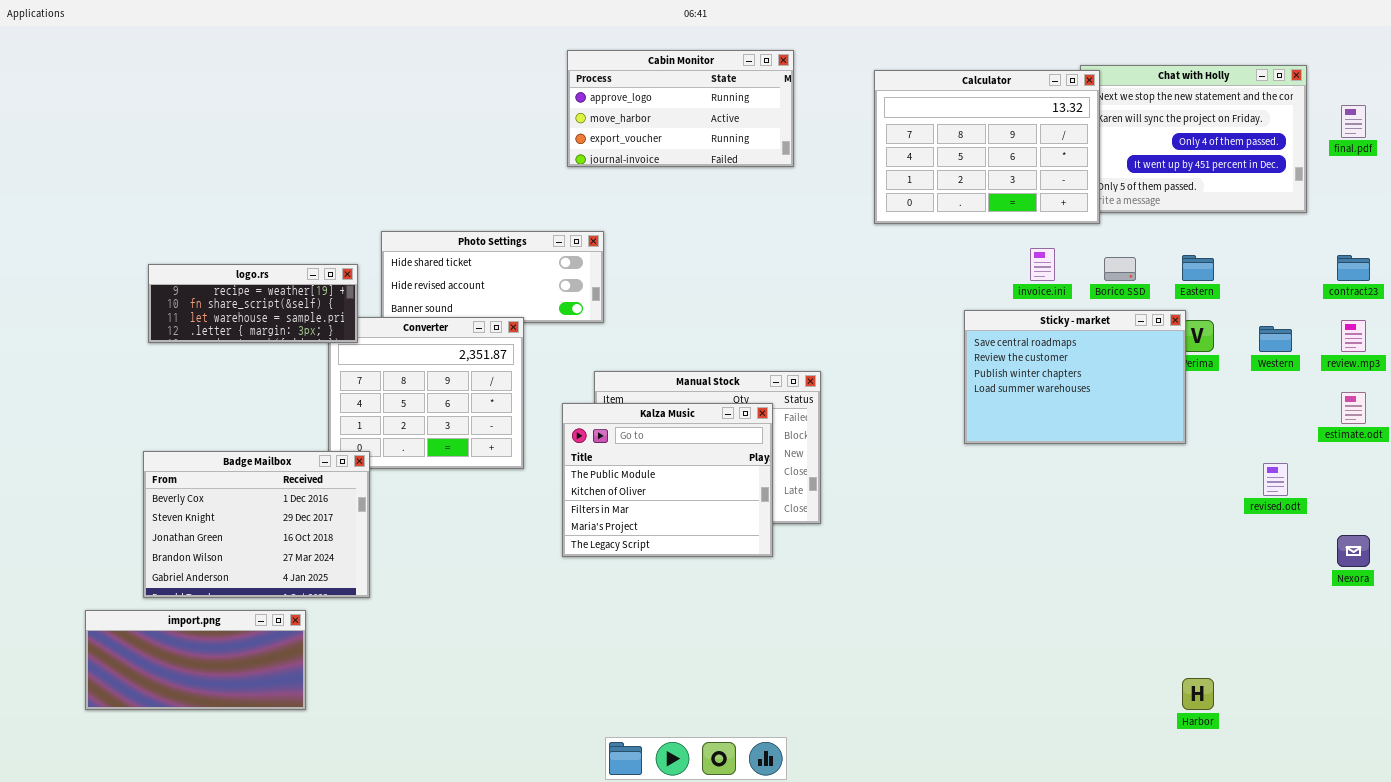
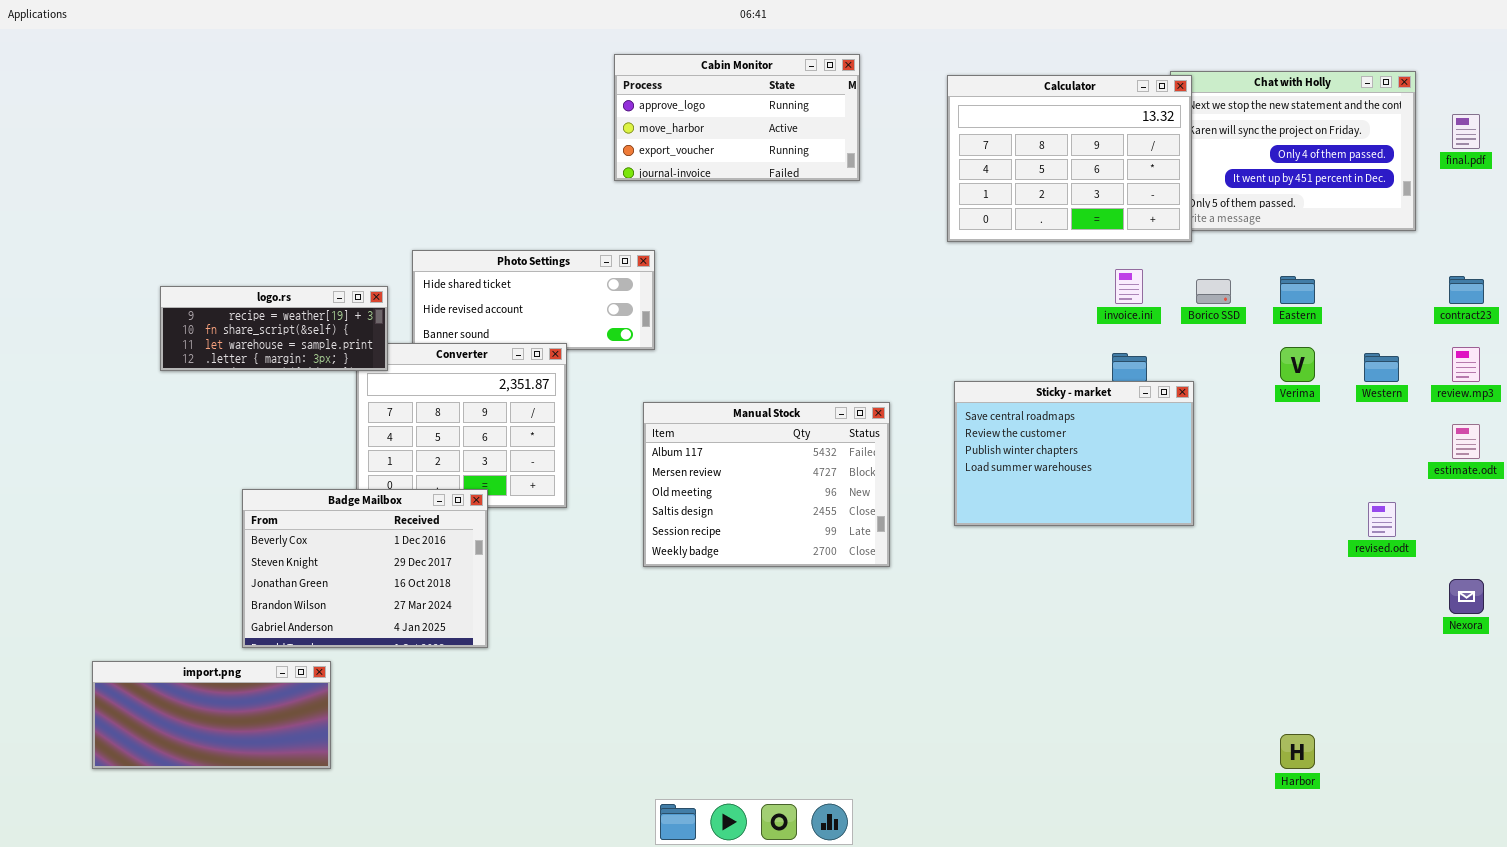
Sticky - market: [964,310,1186,444] -> [954,381,1194,526], moved
Kalza Music: [562,403,773,557] -> none, closed
Badge Mailbox: [143,451,370,598] -> [242,489,488,648], moved

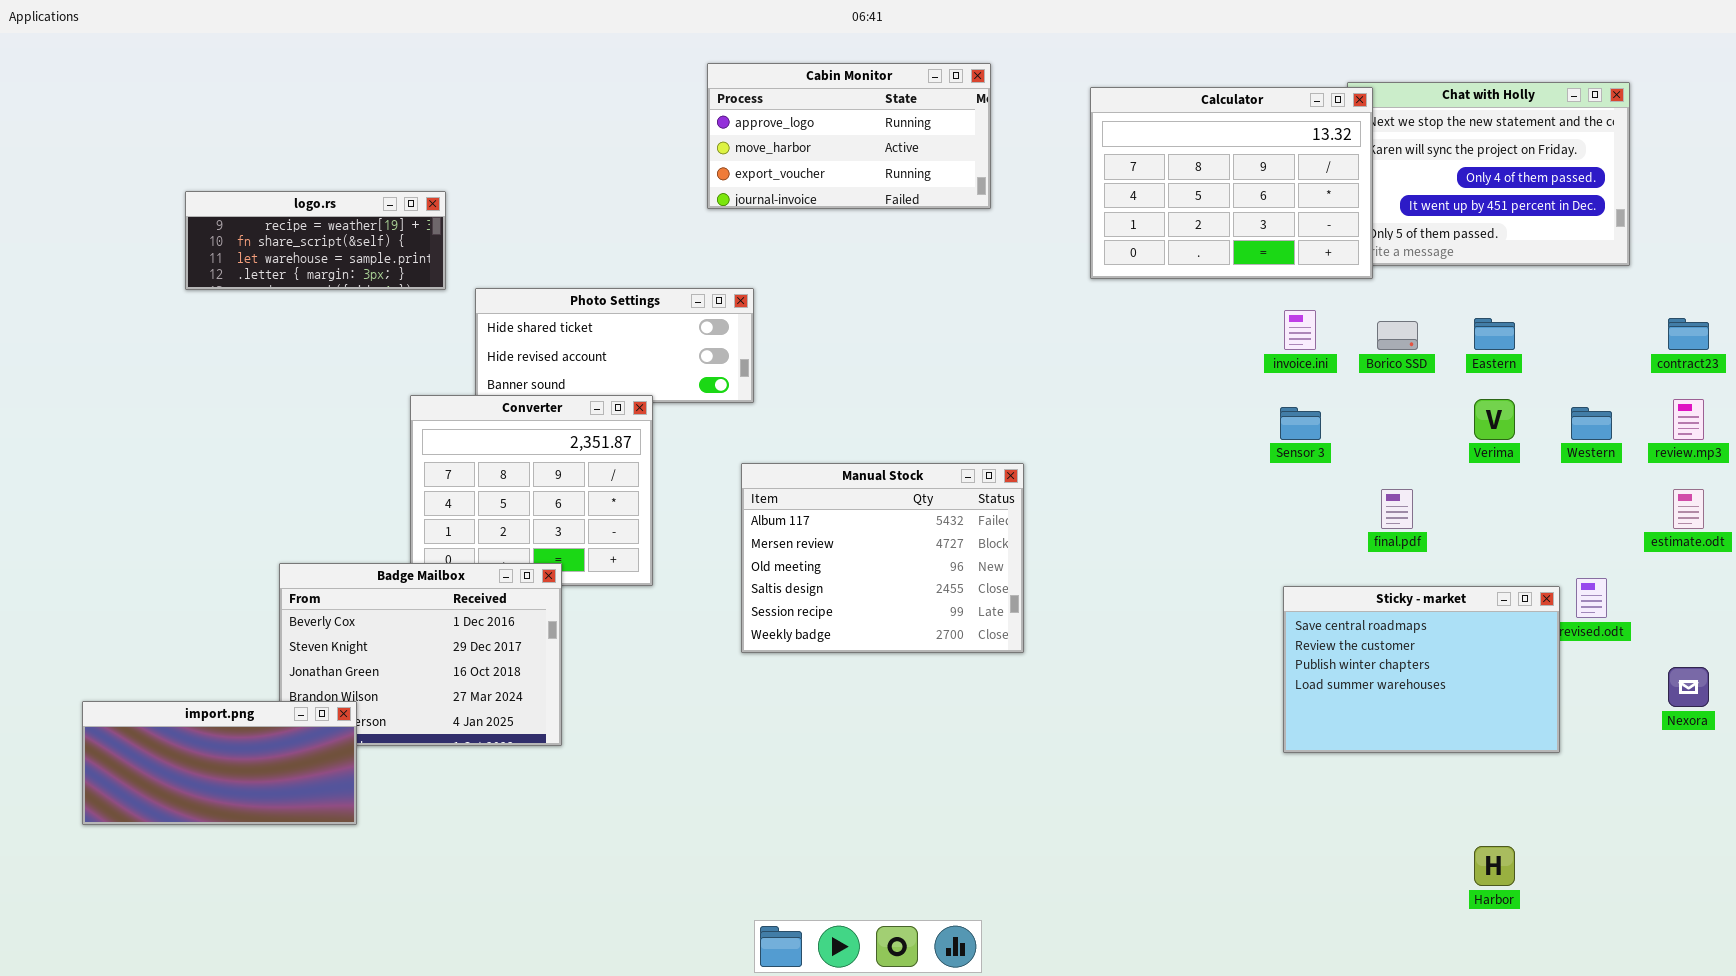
final.pdf: [1452,114,1480,149] -> [1381,489,1413,529], moved
logo.rs: [160,286,388,371] -> [185,191,446,290], moved
Sticky - market: [954,381,1194,526] -> [1283,586,1560,753], moved
import.png: [92,661,331,769] -> [82,701,357,825], moved

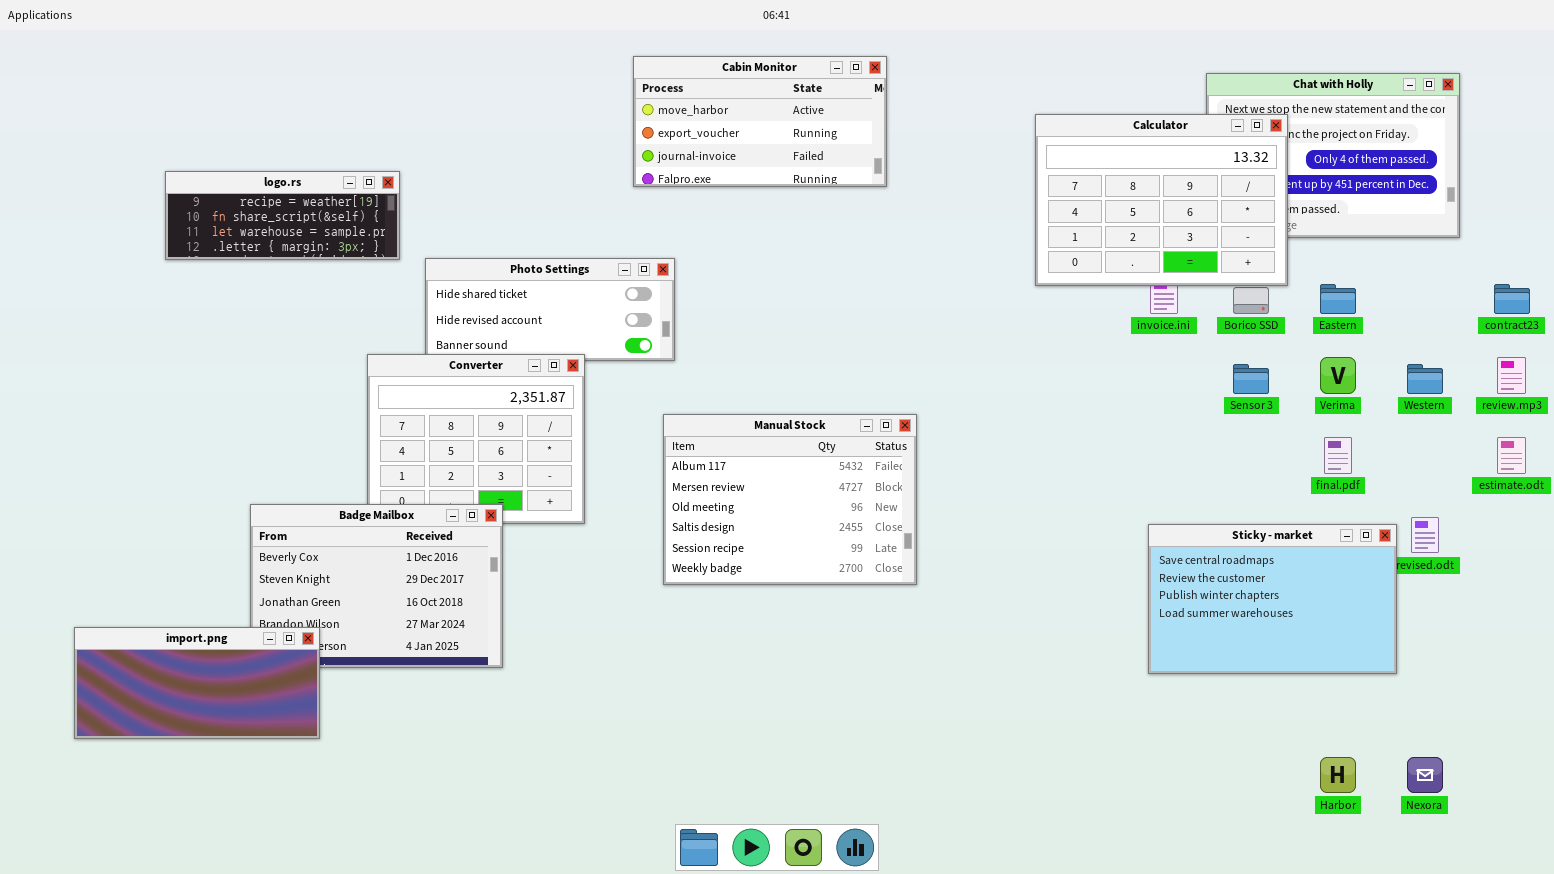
Cabin Monitor: [707,63,991,209] -> [633,56,887,187], scrolled down 1 row
Calculator: [1090,87,1373,279] -> [1035,114,1288,286], moved
Sensor 3: [1280,407,1321,440] -> [1233,364,1269,394], moved
final.pdf: [1381,489,1413,529] -> [1324,437,1352,474], moved
Nexora: [1668,667,1709,707] -> [1407,757,1443,793], moved

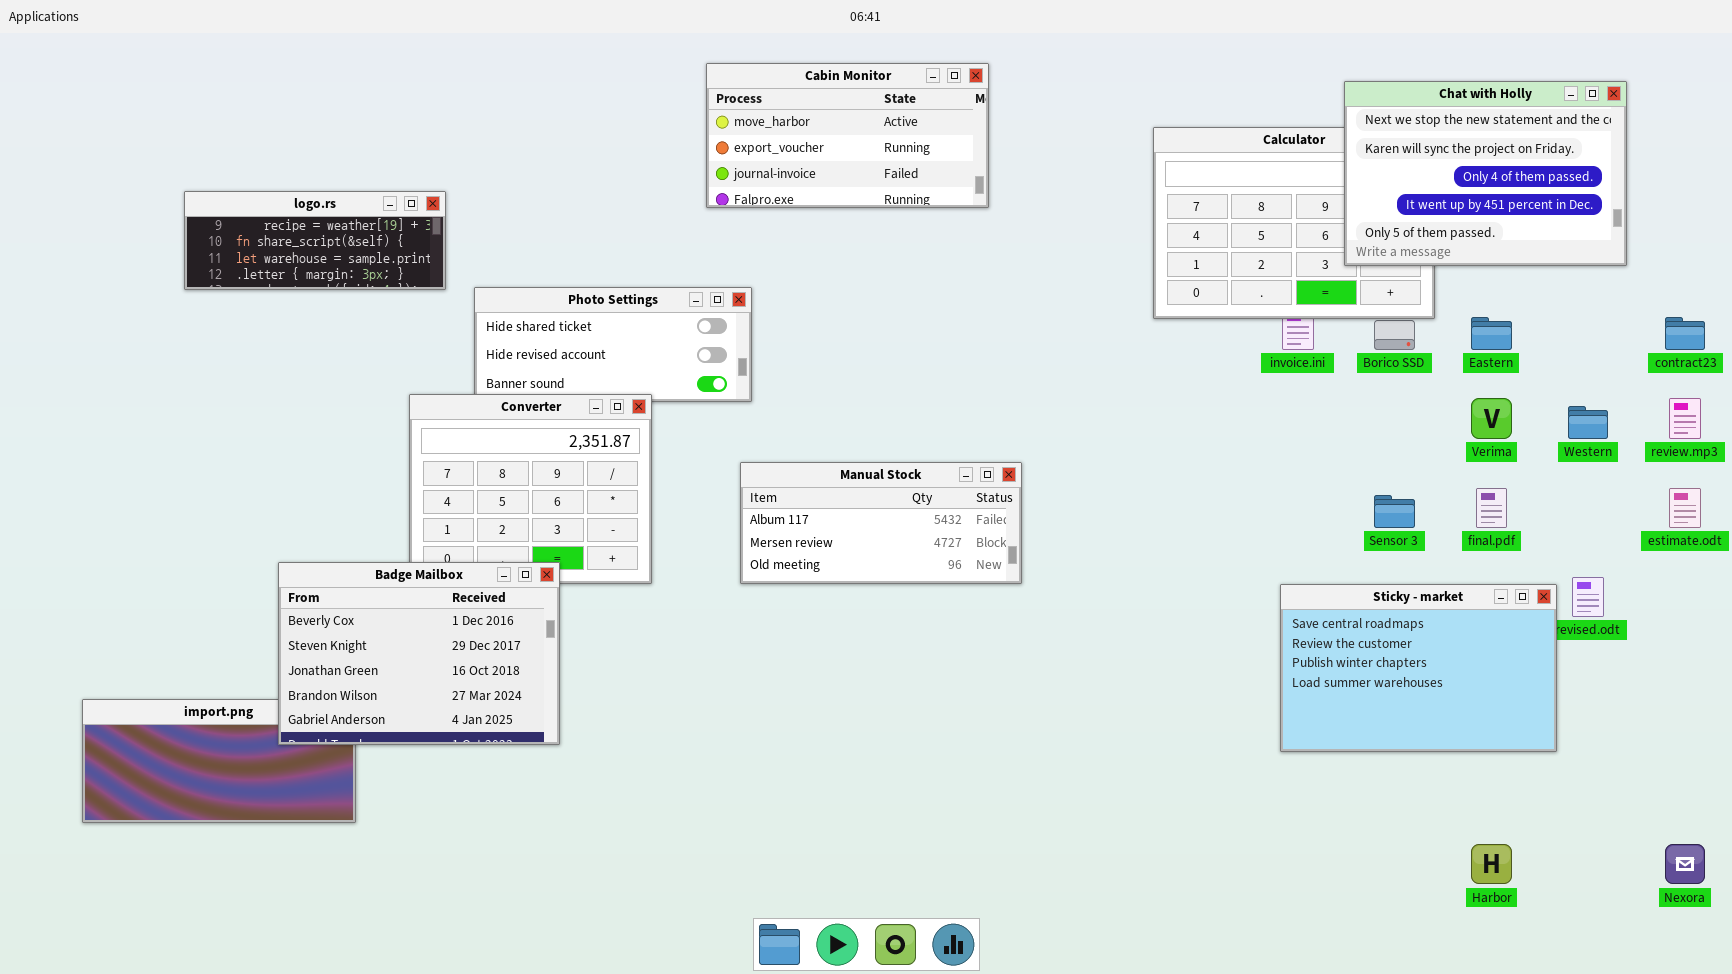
Chat with Holly: [1206,73,1460,238] -> [1344,81,1627,266], raised
Sensor 3: [1233,364,1269,394] -> [1374,495,1415,528], moved
Manual Stock: [663,414,917,585] -> [740,462,1022,584], resized
Badge Mailbox: [250,504,503,668] -> [278,562,560,745], raised
Nexora: [1407,757,1443,793] -> [1665,844,1705,884], moved

